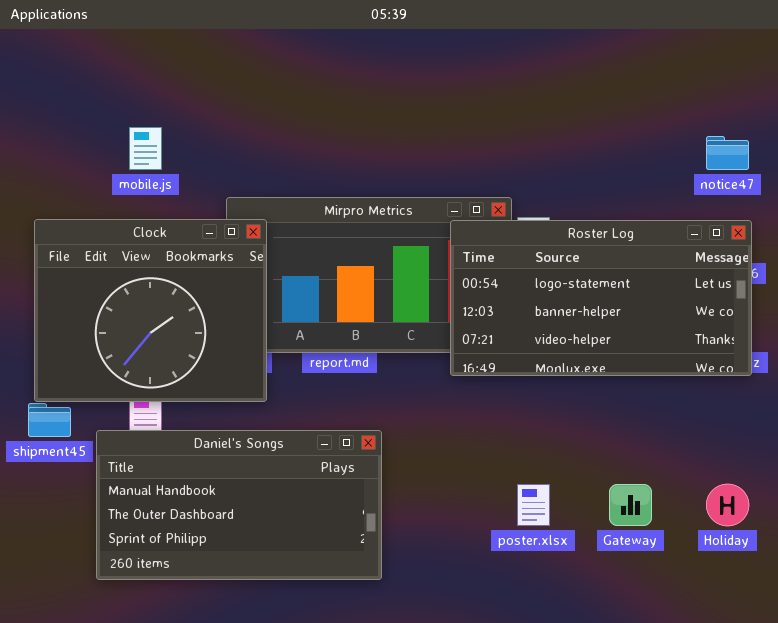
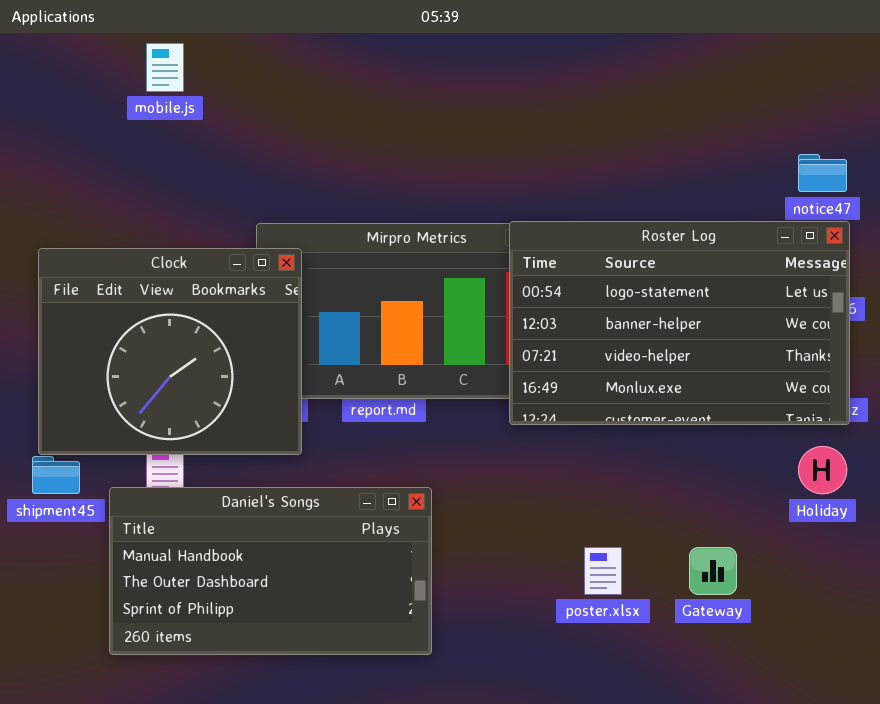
mobile.js: [129,127,162,170] -> [146,43,184,92], moved
Roster Log: [450,220,752,376] -> [509,221,850,425], resized
Holiday: [706,484,749,526] -> [798,446,847,494], moved

